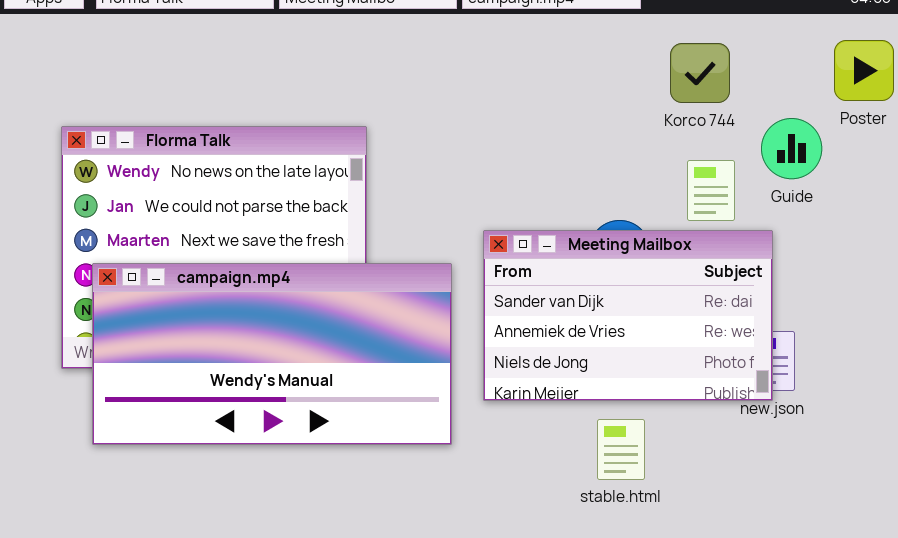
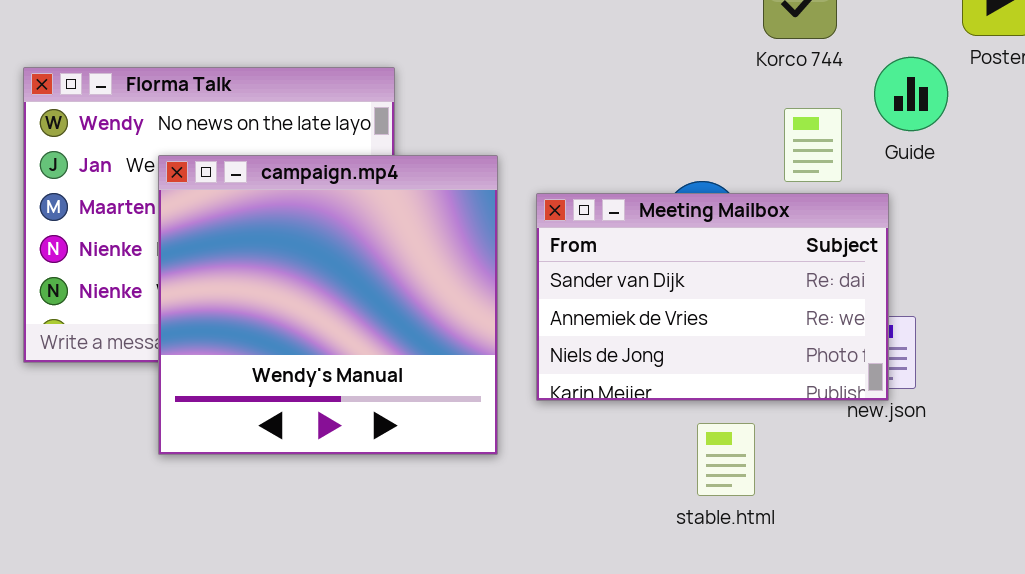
campaign.mp4: [92,263,452,445] -> [158,155,498,455], resized
stable.html: [597,419,645,480] -> [697,423,755,496], moved

